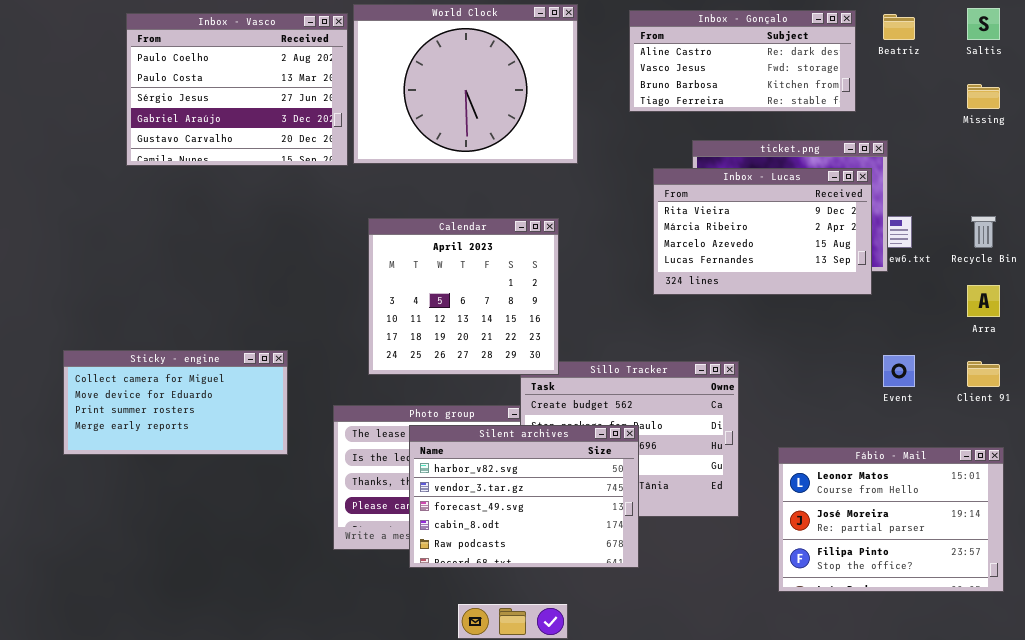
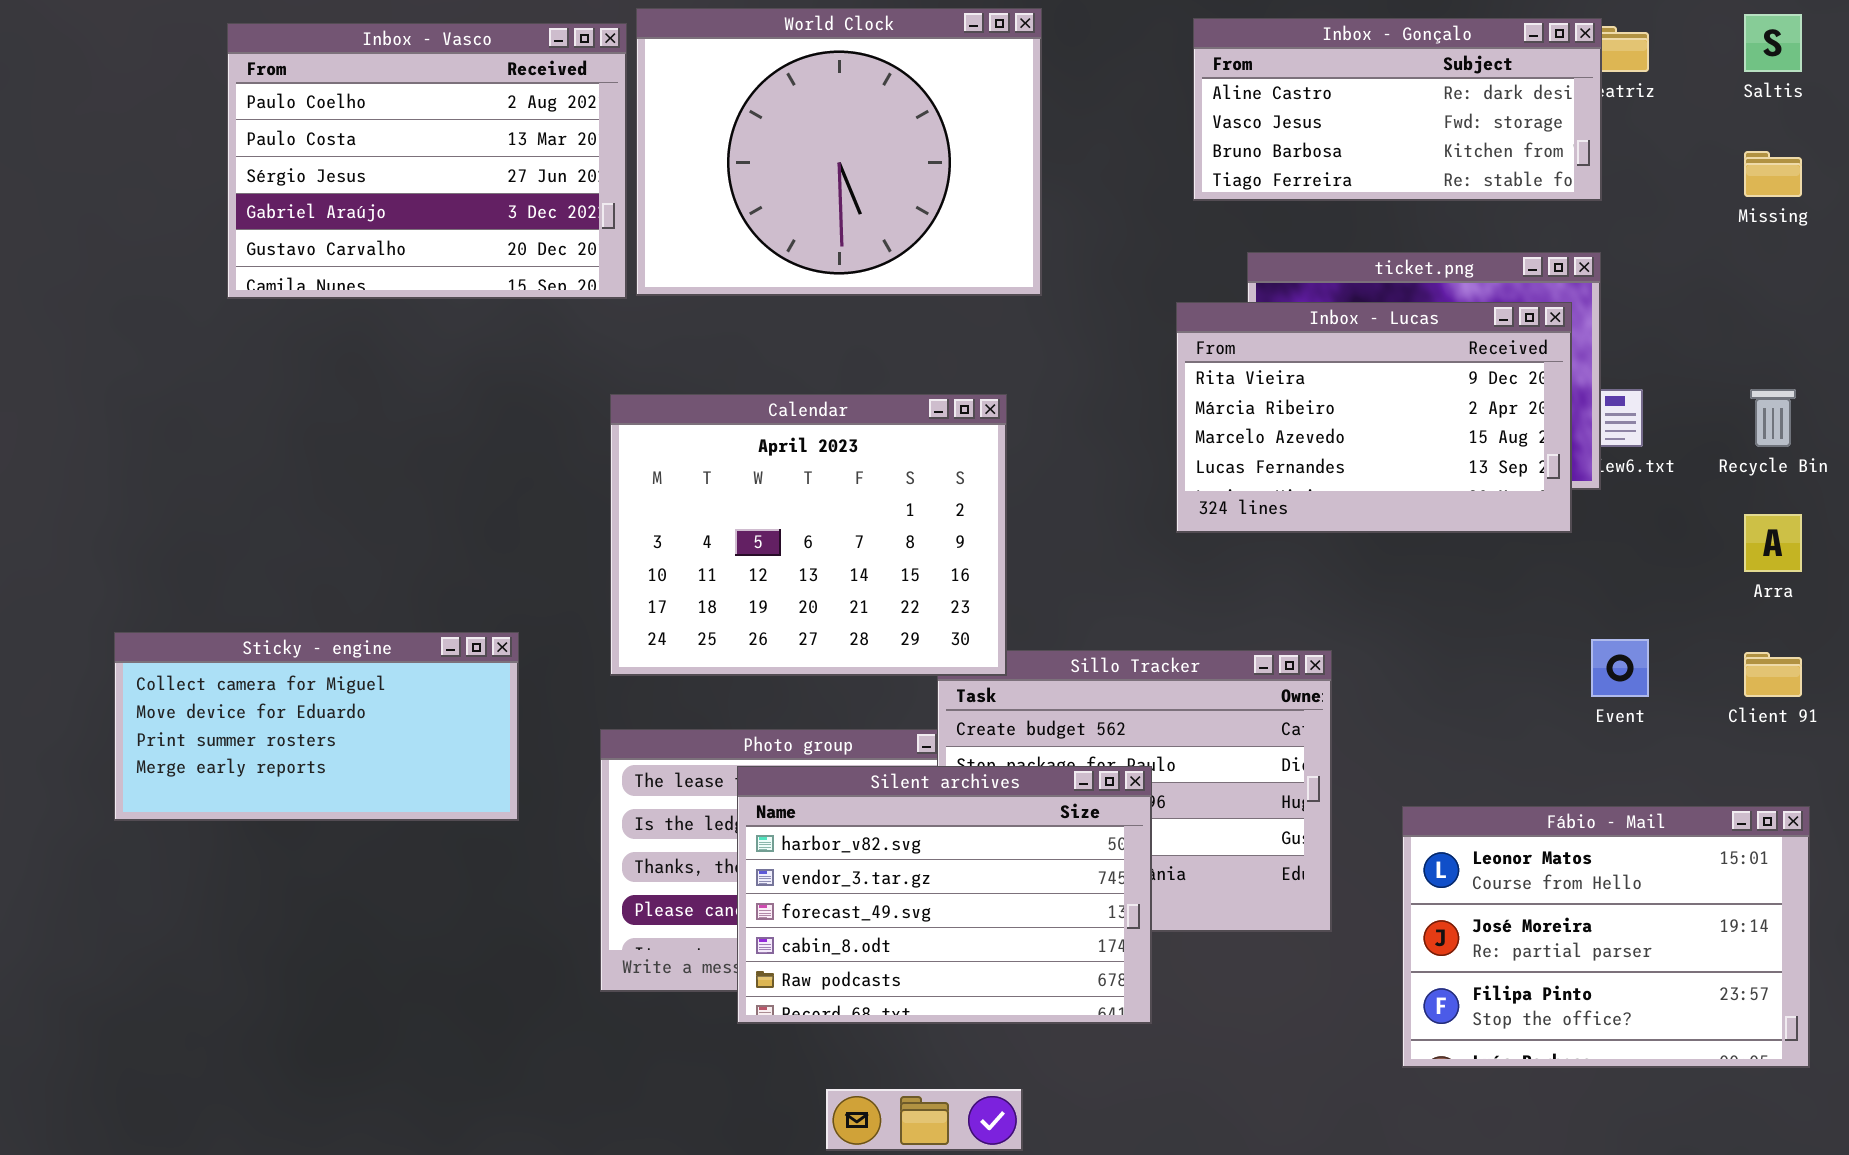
Inbox - Gonçalo: [629,10,856,112] -> [1193,18,1602,201], moved
Calendar: [368,218,559,375] -> [610,394,1007,676], resized

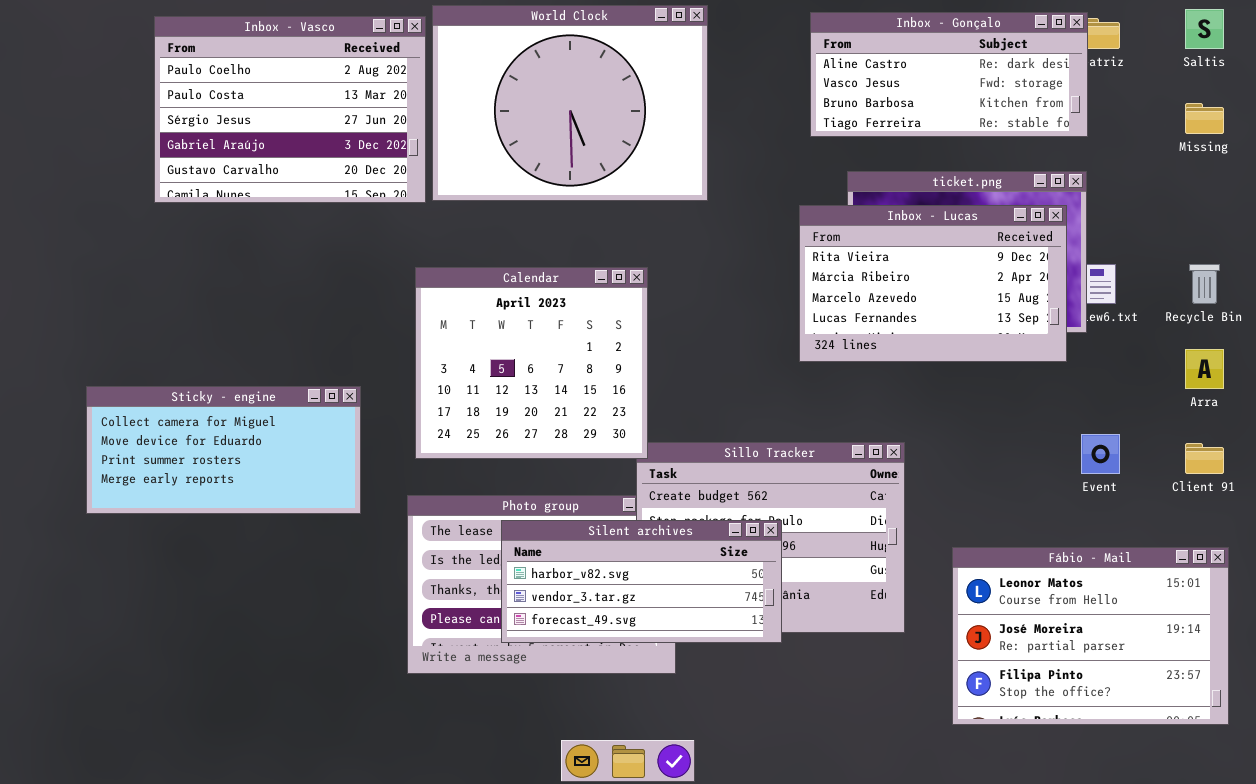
Calendar: [610,394,1007,676] -> [415,267,648,459], resized
Sticky - engine: [114,632,519,821] -> [86,386,361,514], moved
Silent archives: [737,766,1152,1024] -> [501,520,782,643], resized

